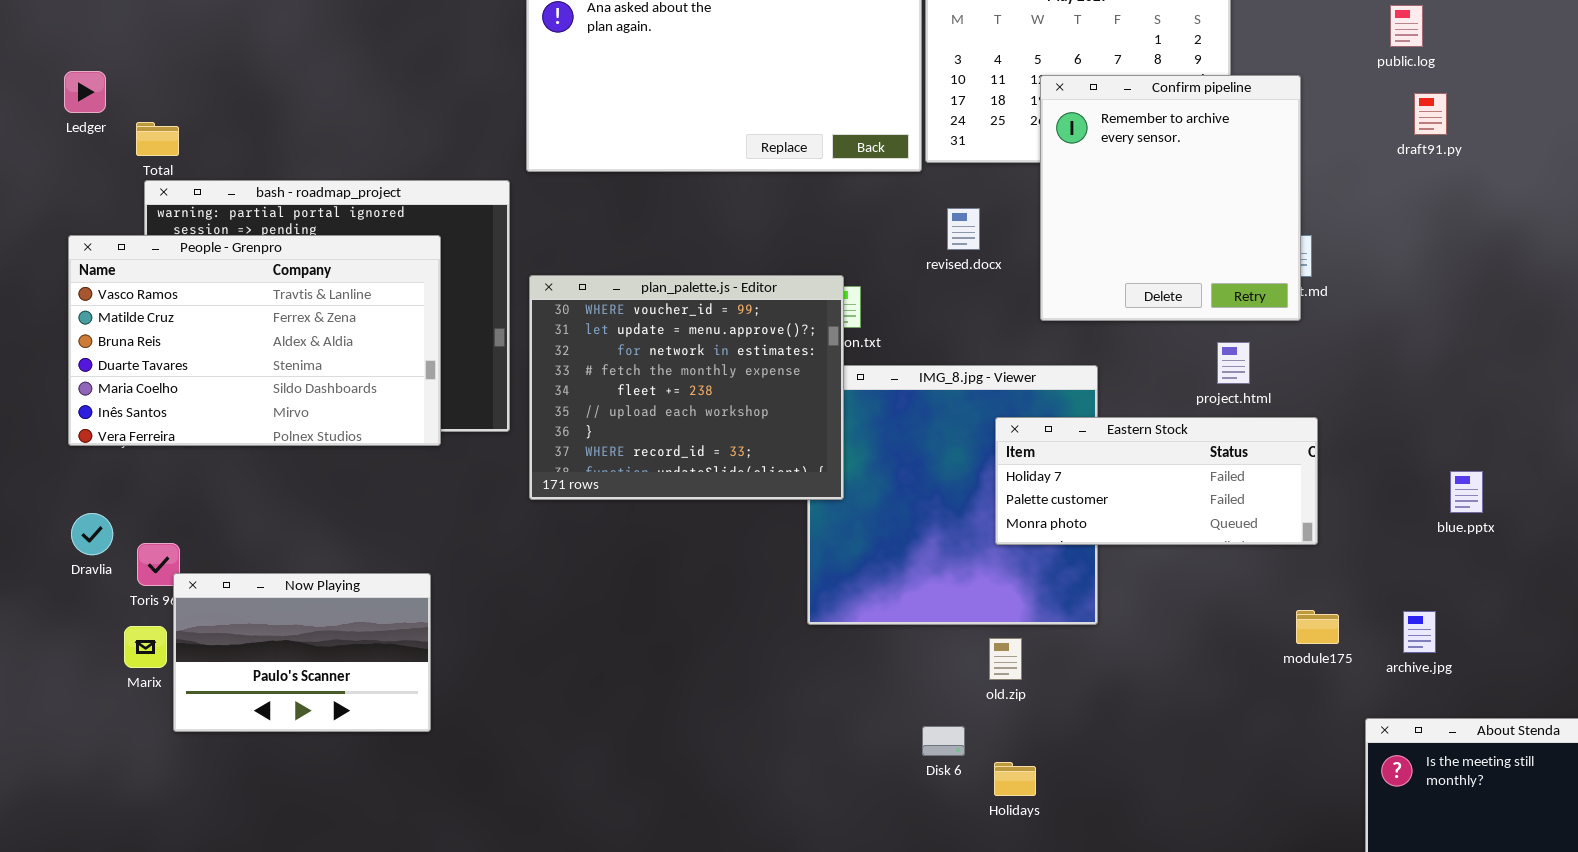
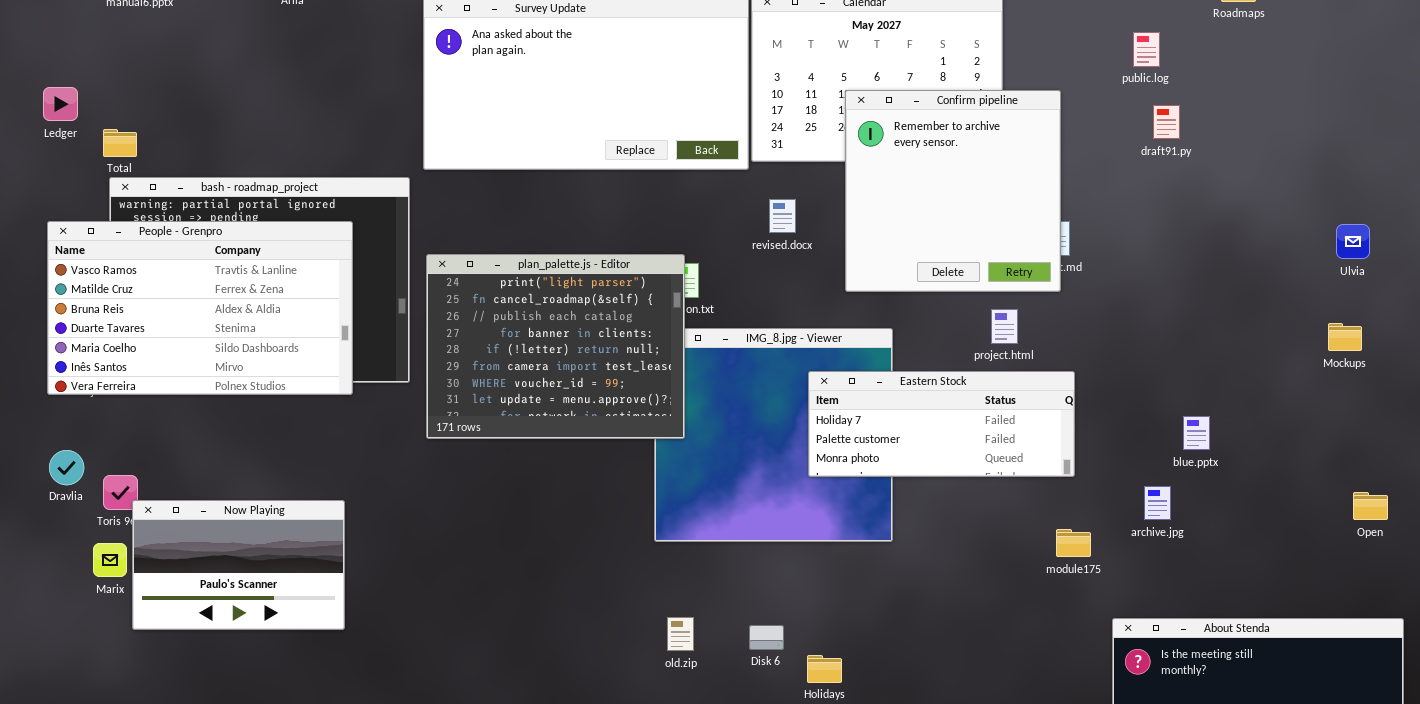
plan_palette.js - Editor: [529,275,844,500] -> [426,254,685,439], scrolled up 6 rows
archive.jpg: [1403,611,1436,653] -> [1144,486,1171,520], moved
old.zip: [989,638,1022,680] -> [667,617,694,651], moved

